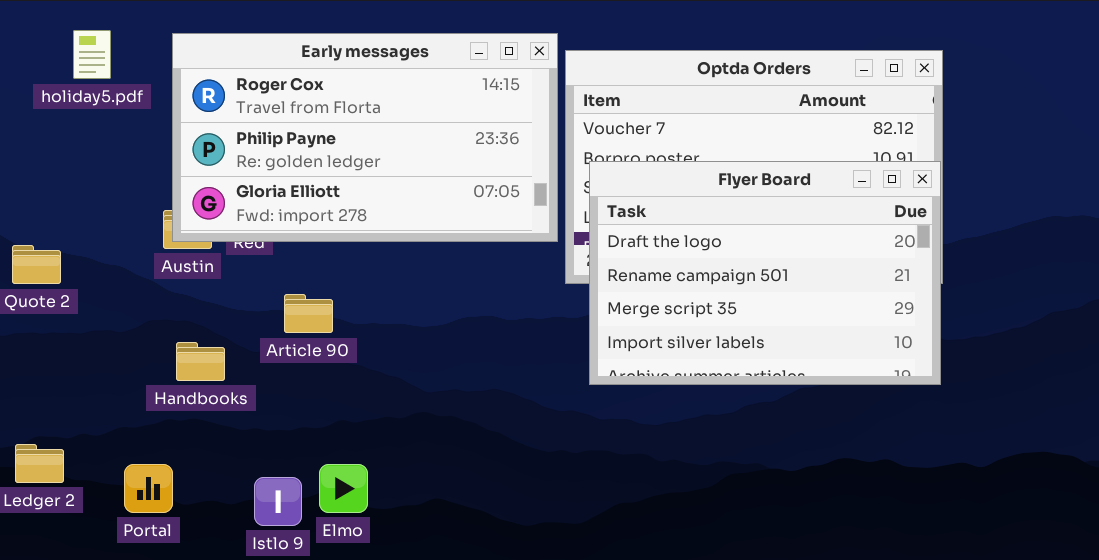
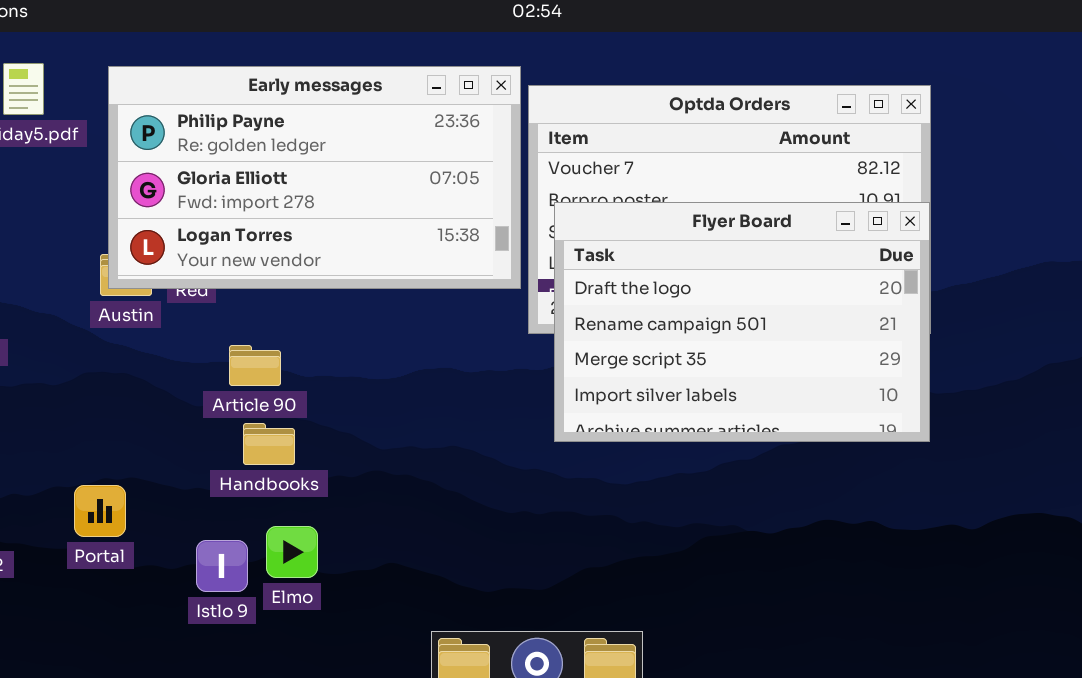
Early messages: [172,33,558,242] -> [108,66,521,289], scrolled down 1 row
Handbooks: [176,342,225,381] -> [243,423,295,465], moved
Portal: [124,464,173,513] -> [74,485,126,537], moved

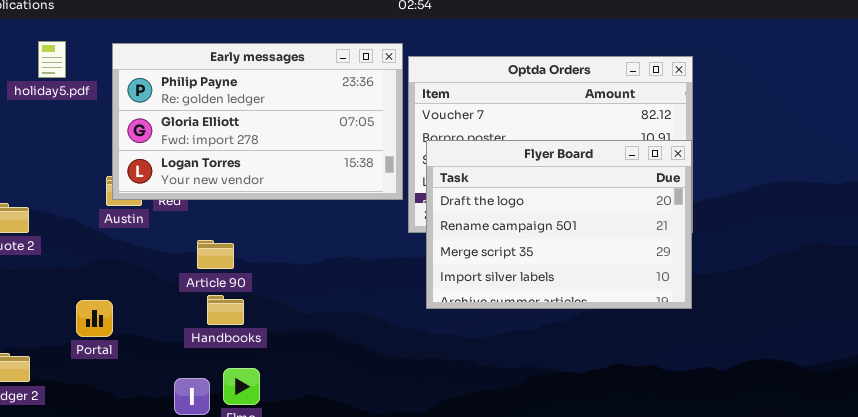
Portal: [74,485,126,537] -> [76,300,113,337], moved

